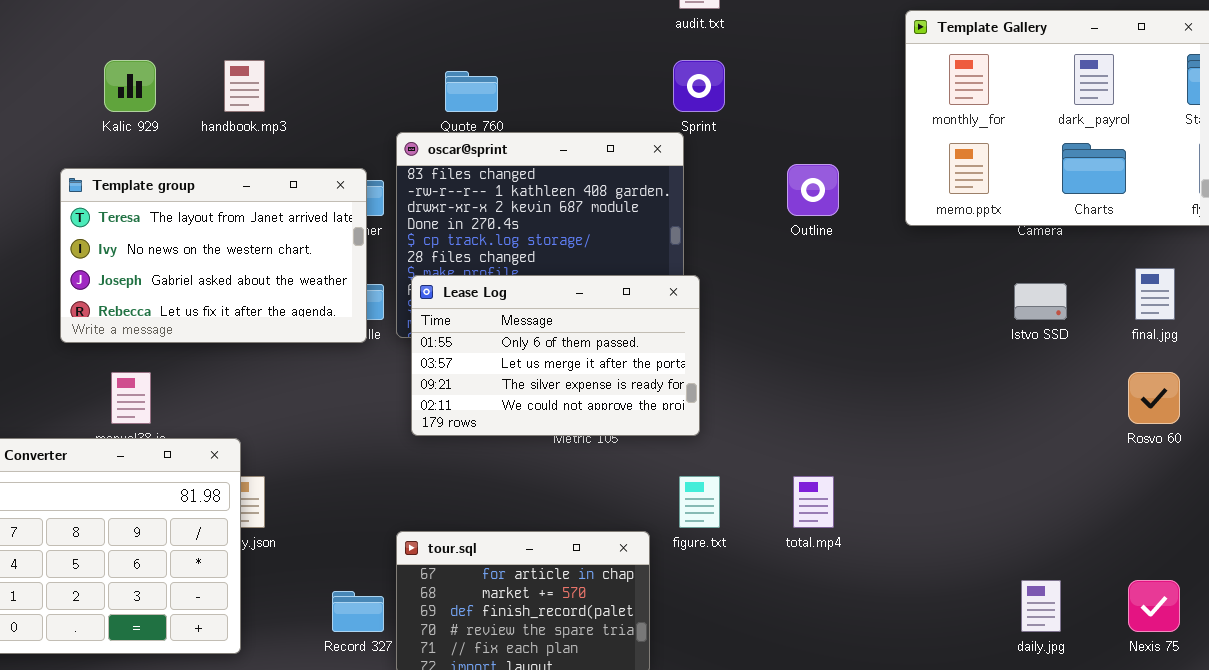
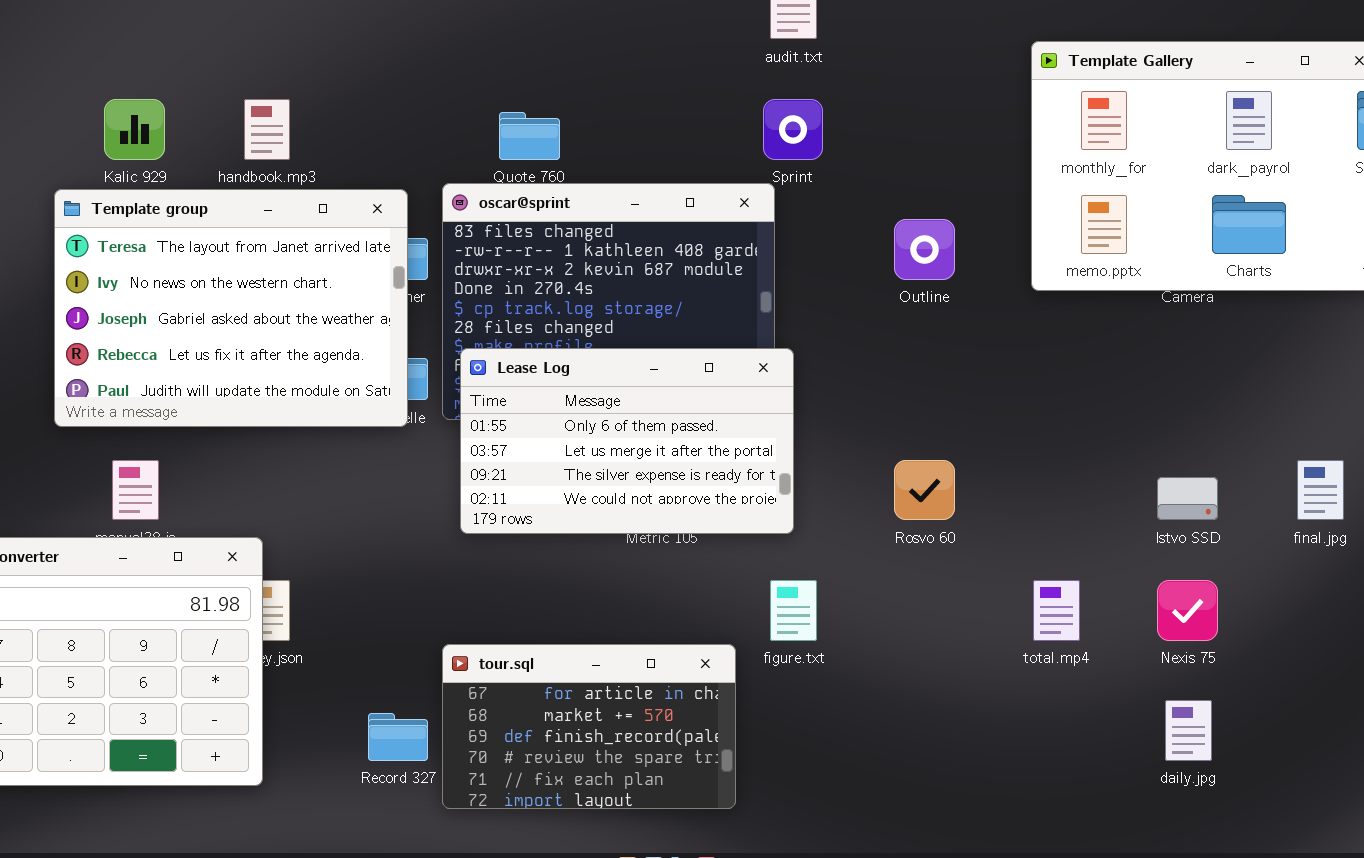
Template group: [60,168,367,343] -> [54,189,408,427], resized
final.jpg: [1135,268,1175,320] -> [1297,460,1344,520], moved
Istvo SSD: [1014,283,1067,320] -> [1157,477,1218,520], moved
Rosvo 60: [1128,372,1180,424] -> [894,460,955,520], moved
total.mp4: [793,476,834,528] -> [1033,580,1080,641], moved
Nexis 75: [1128,580,1180,632] -> [1157,580,1218,641], moved

